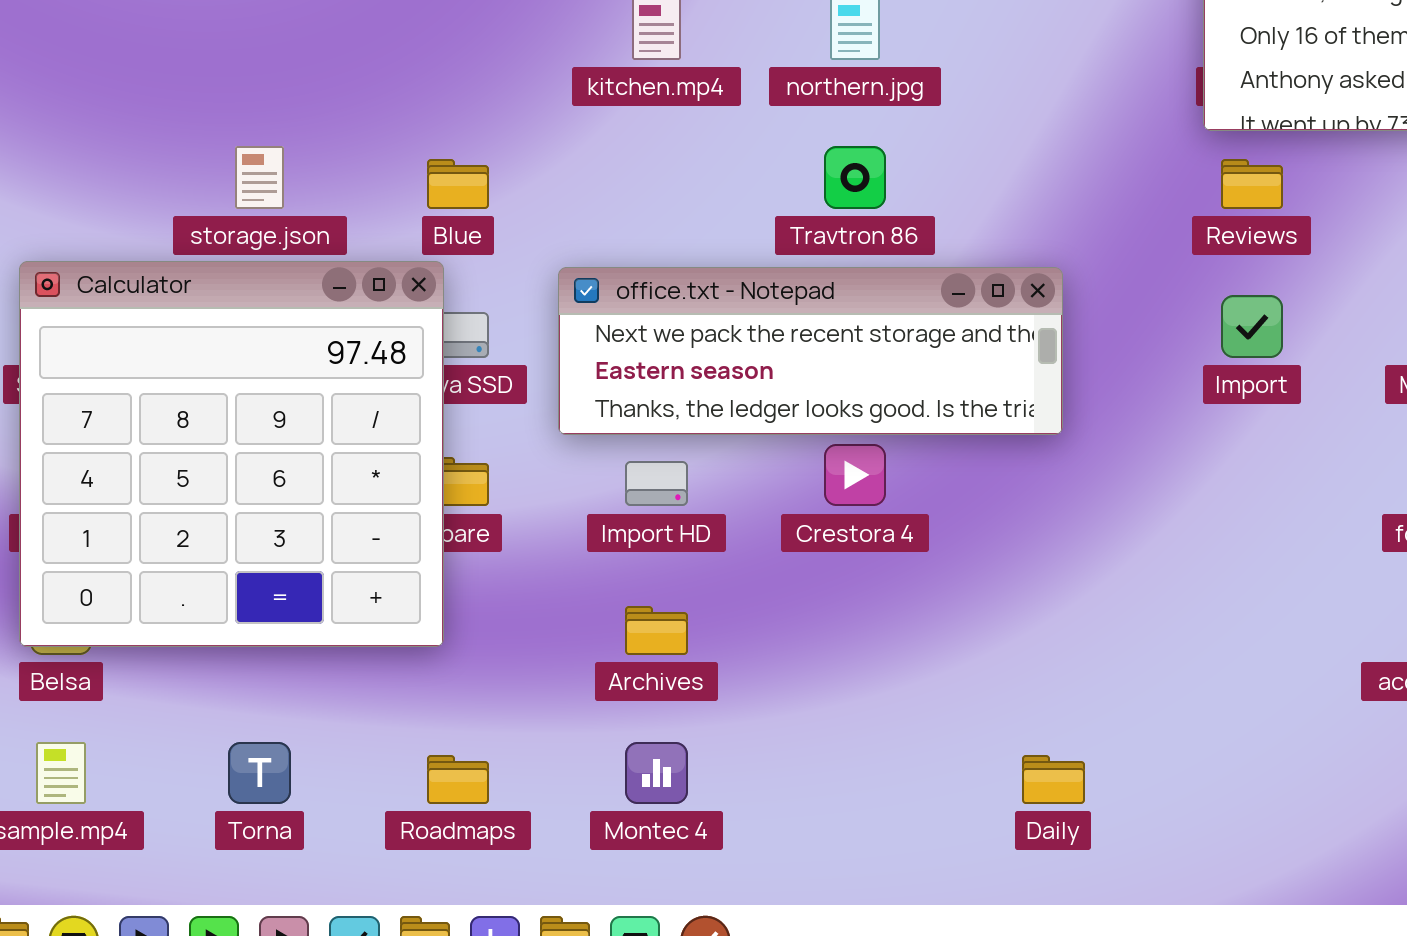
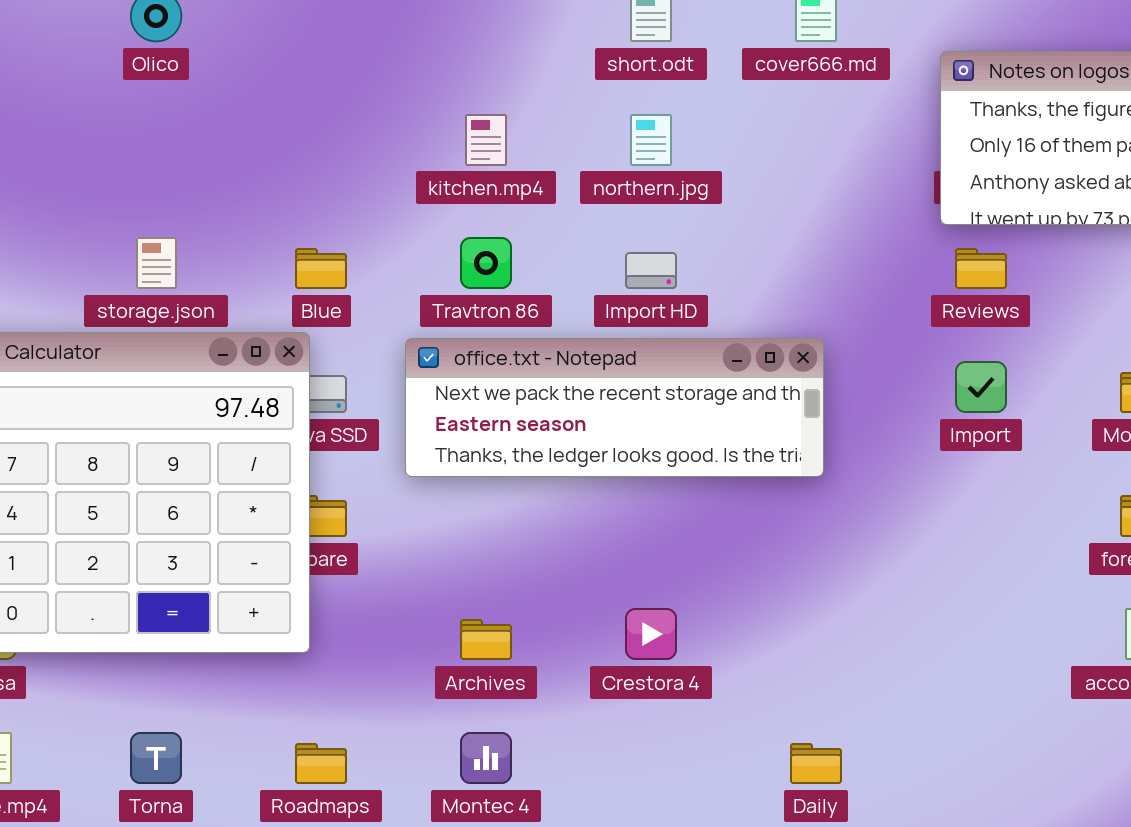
Travtron 86: [824,146,886,209] -> [460,237,512,289], moved
Crestora 4: [824,444,886,506] -> [625,608,677,660], moved
Import HD: [625,461,688,506] -> [625,252,677,289], moved

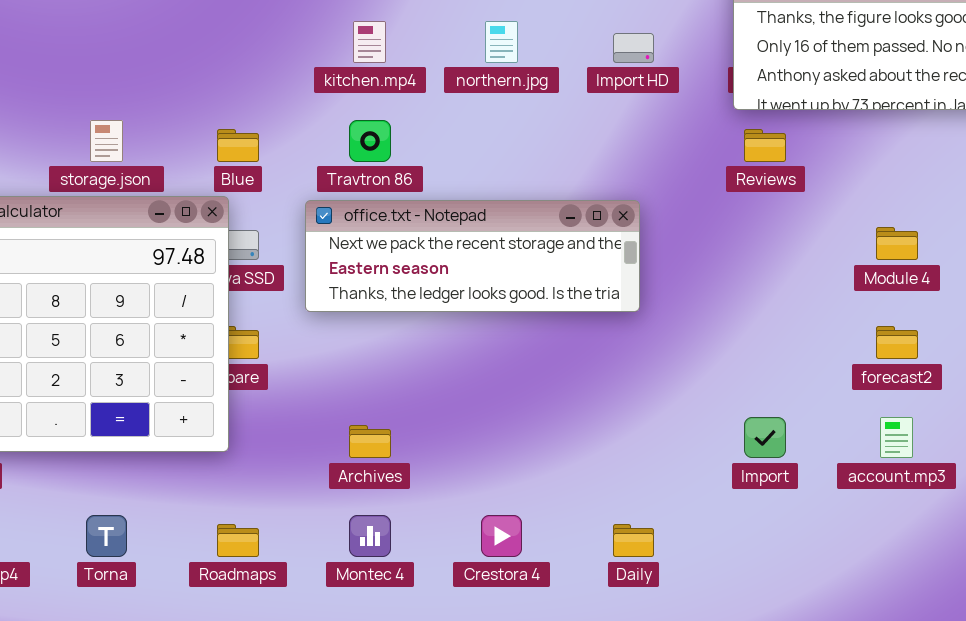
Import HD: [625,252,677,289] -> [613,33,654,63], moved
Import: [955,361,1007,413] -> [744,417,786,458], moved
Crestora 4: [625,608,677,660] -> [481,515,522,557], moved

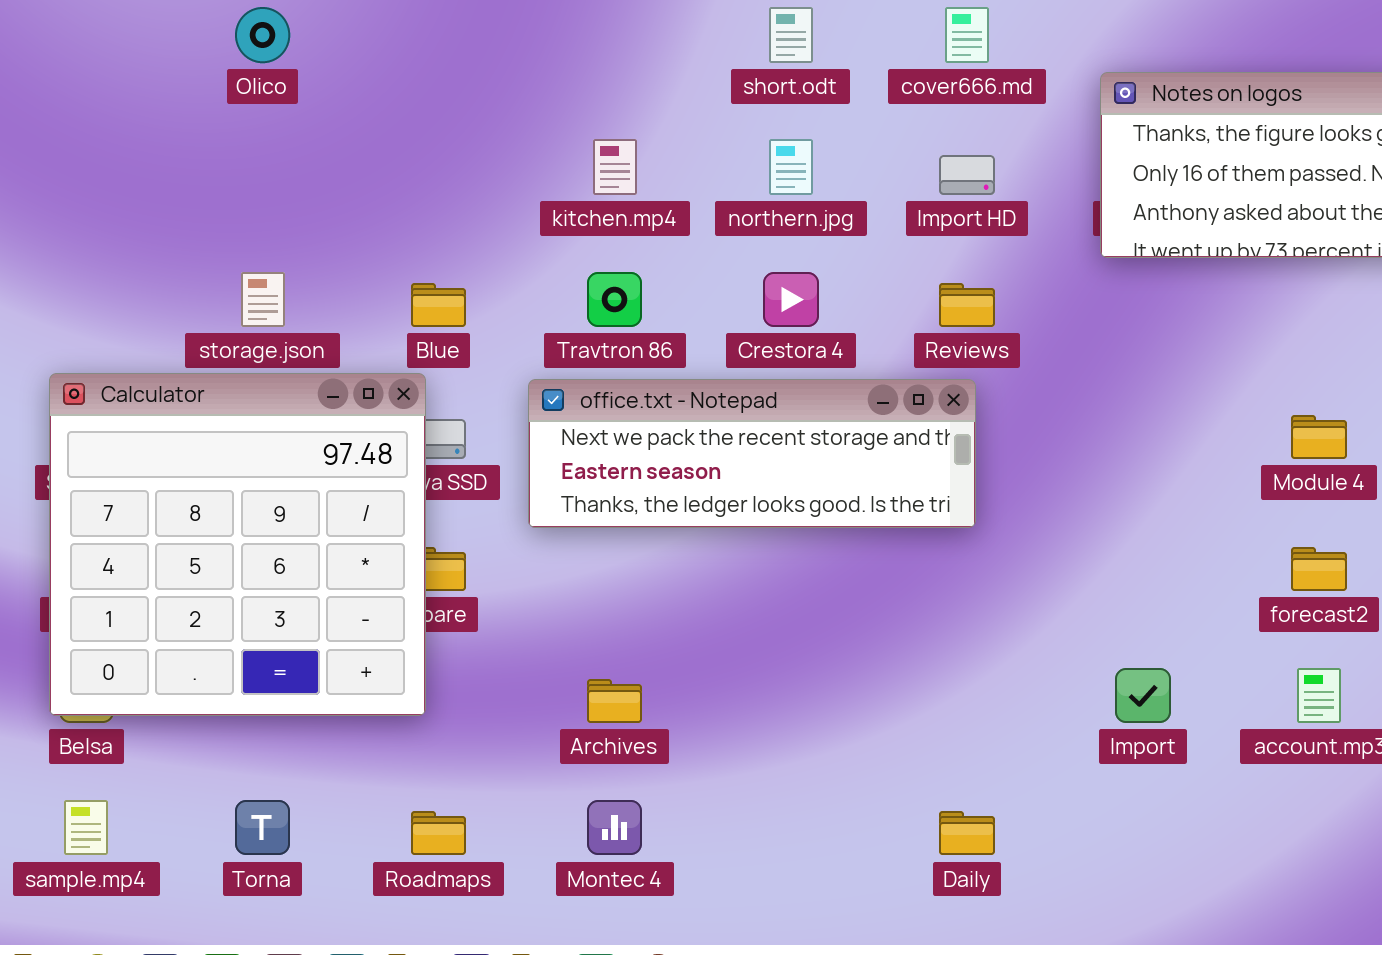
Reviews: [744,129,786,162] -> [939,283,995,327], moved
Crestora 4: [481,515,522,557] -> [763,272,819,327], moved

